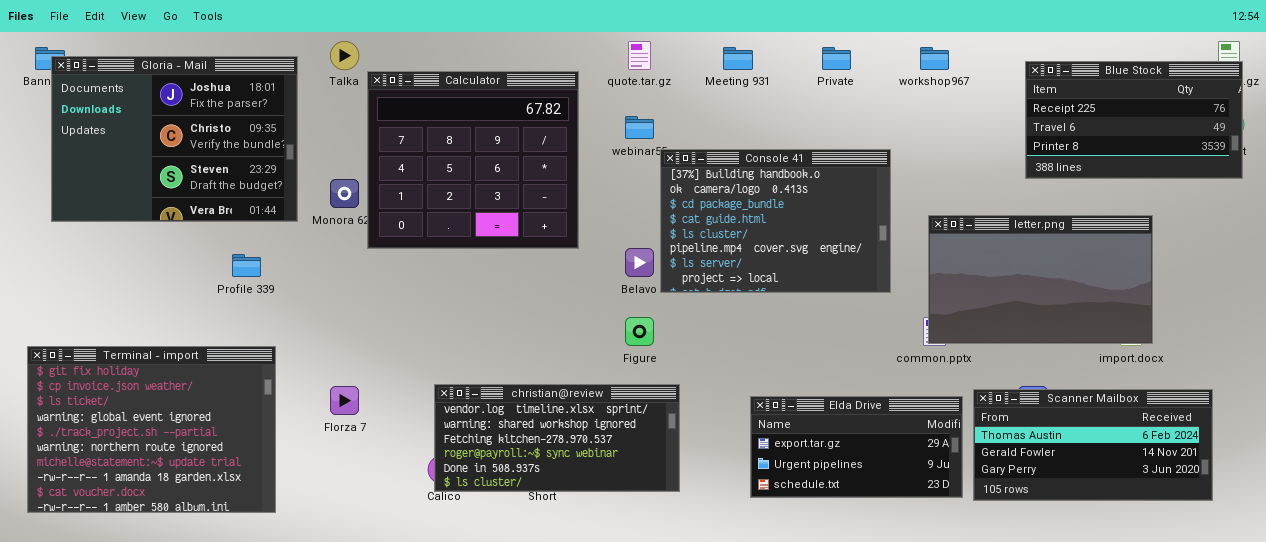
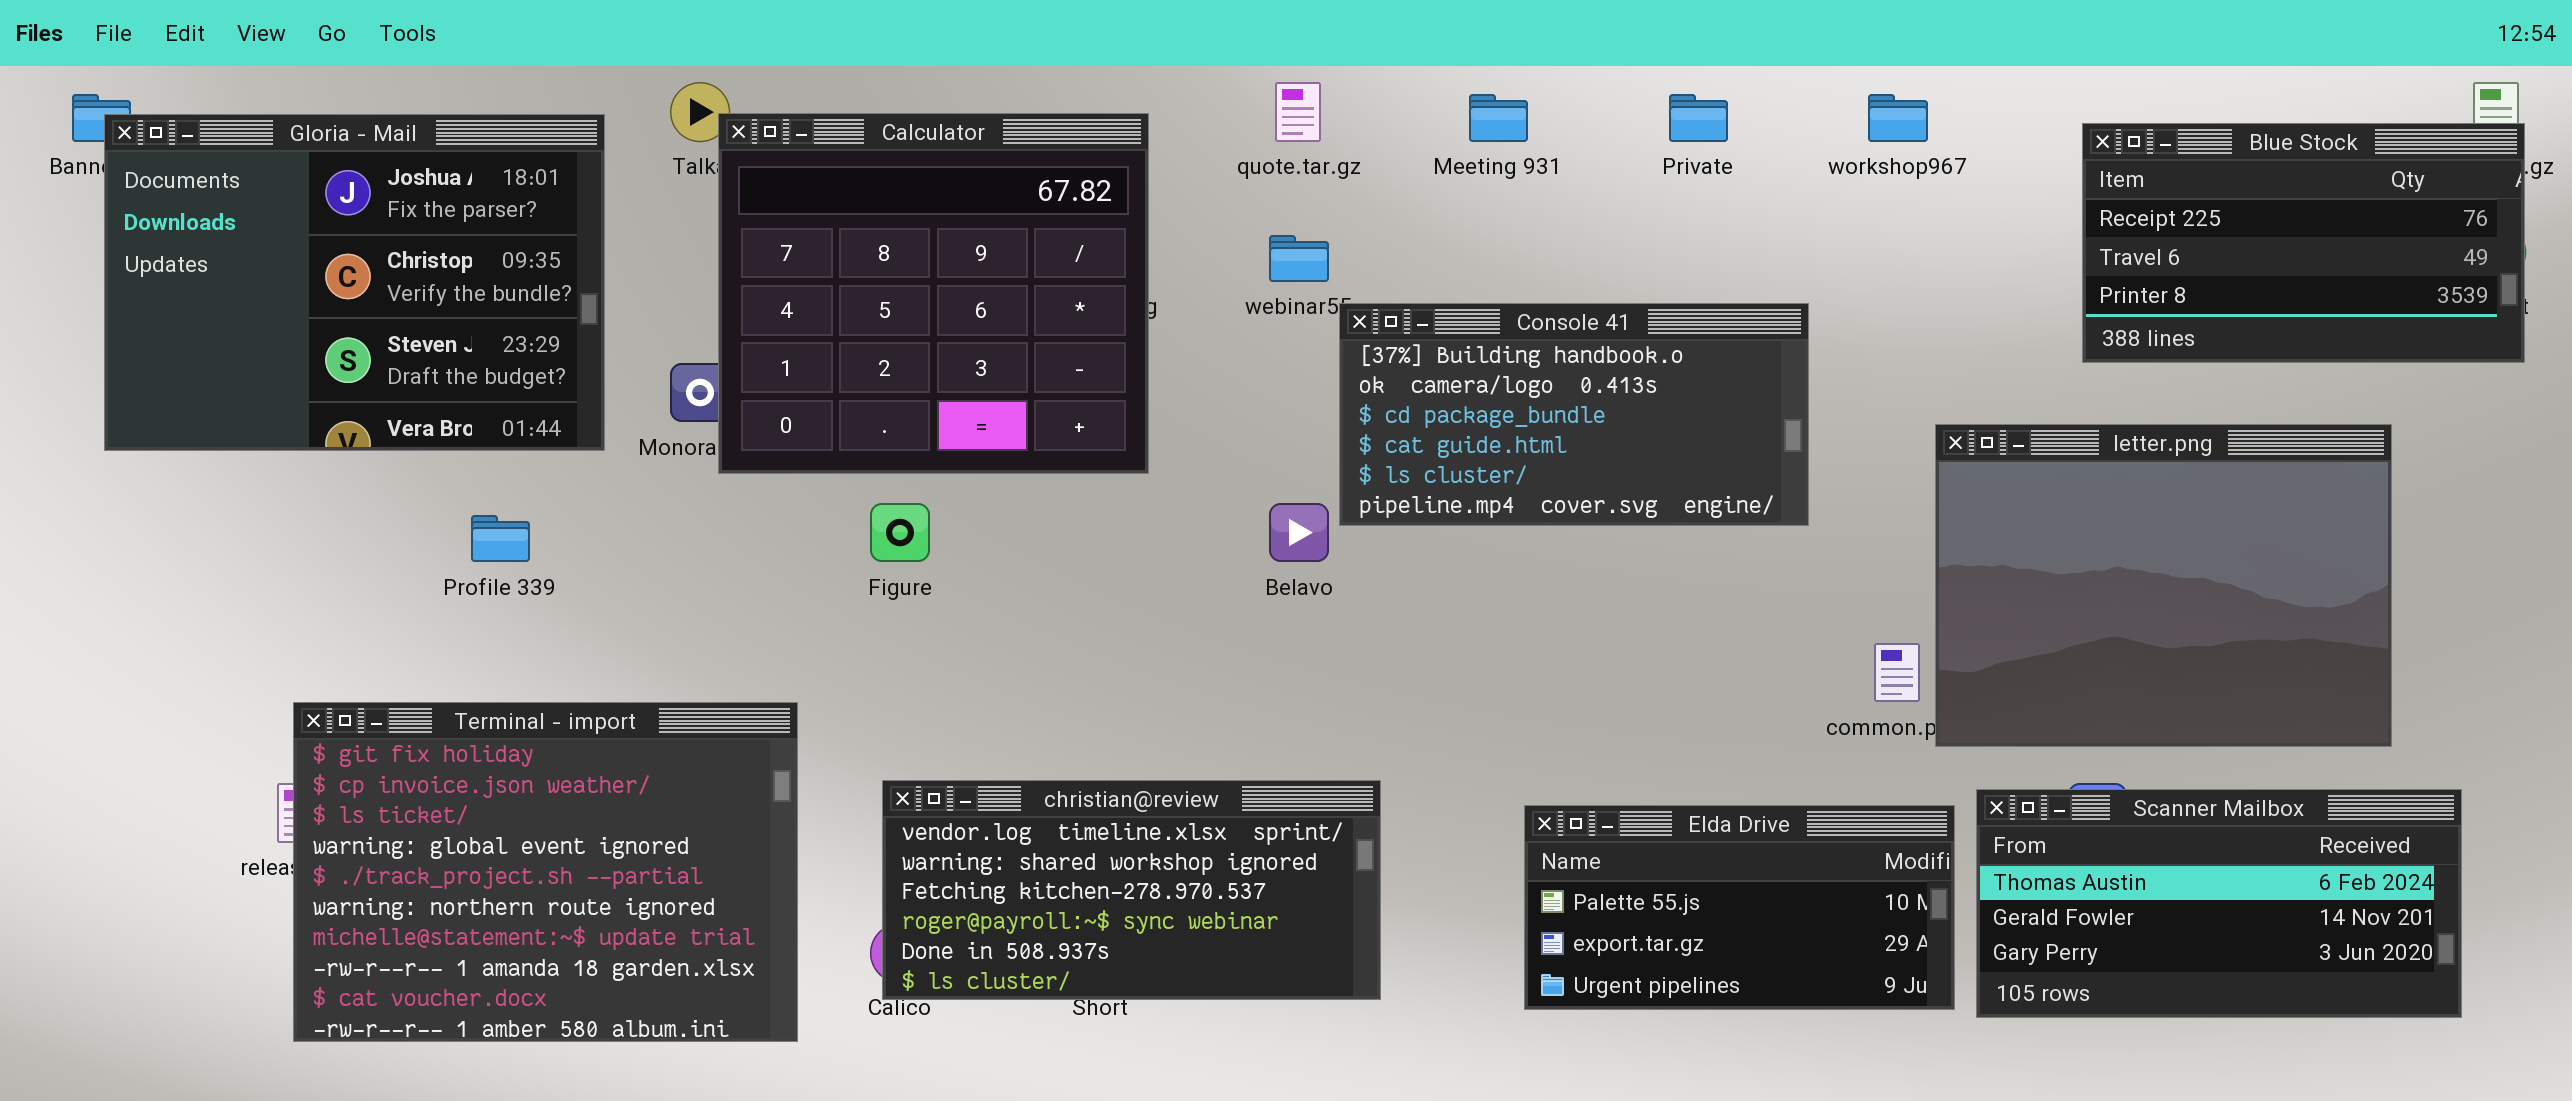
Calculator: [367,71,579,249] -> [718,113,1149,474], moved
Console 41: [660,149,891,293] -> [1339,303,1809,526], resized
letter.png: [928,215,1153,344] -> [1935,424,2392,747], moved, resized
Figure: [625,317,654,346] -> [870,503,930,562], moved
Terminal - import: [27,346,276,513] -> [293,702,798,1042], moved
Elda Drive: [750,396,963,498] -> [1524,805,1955,1010], scrolled up 1 row

